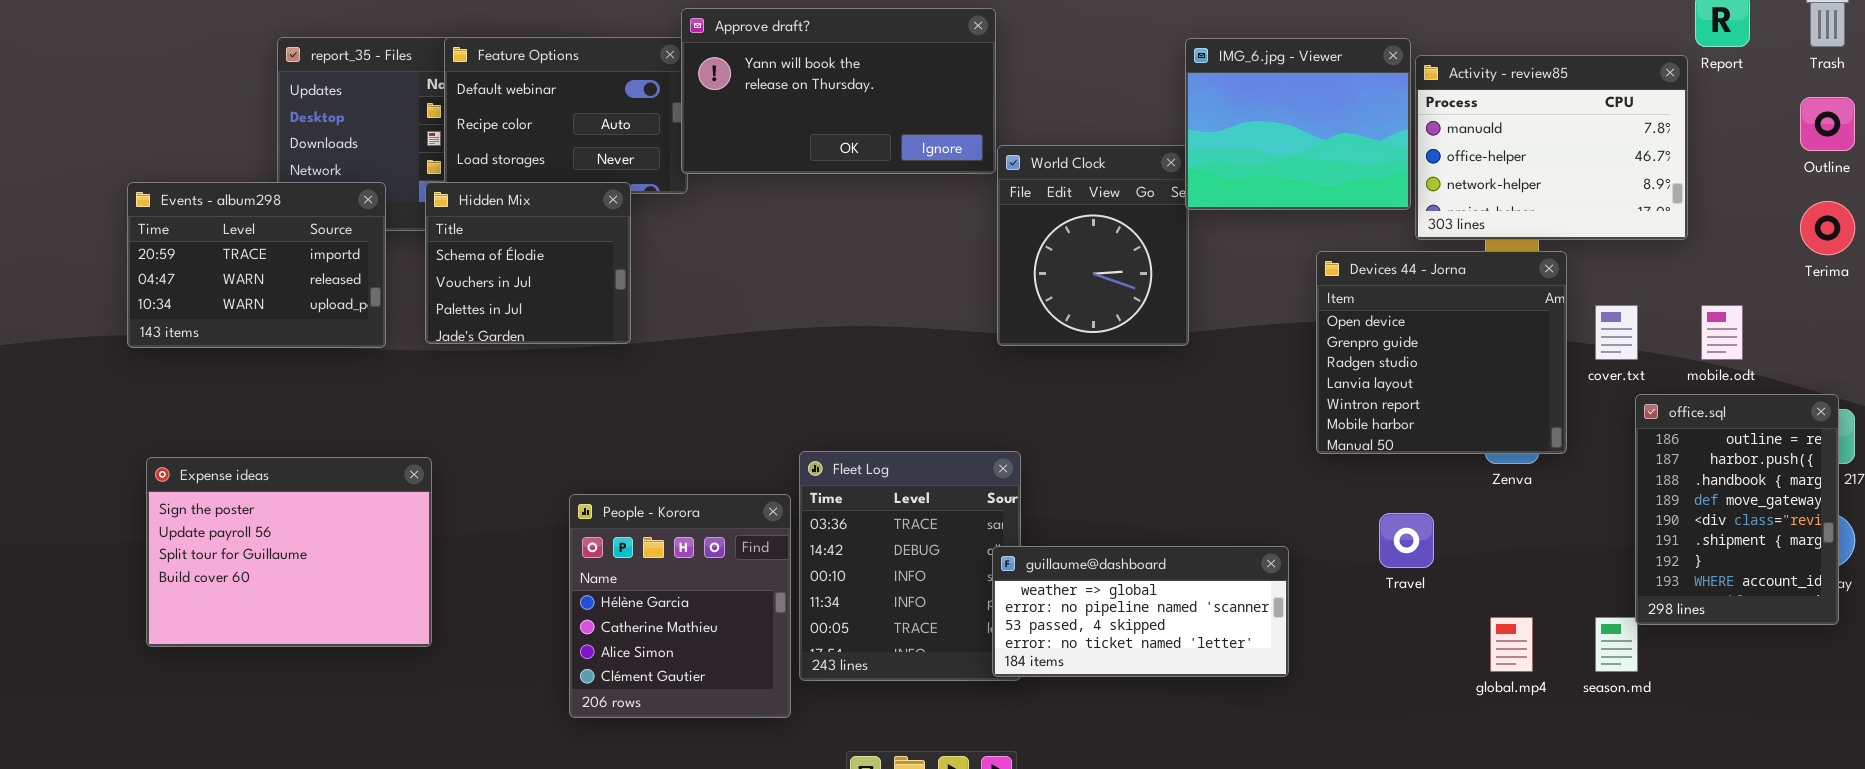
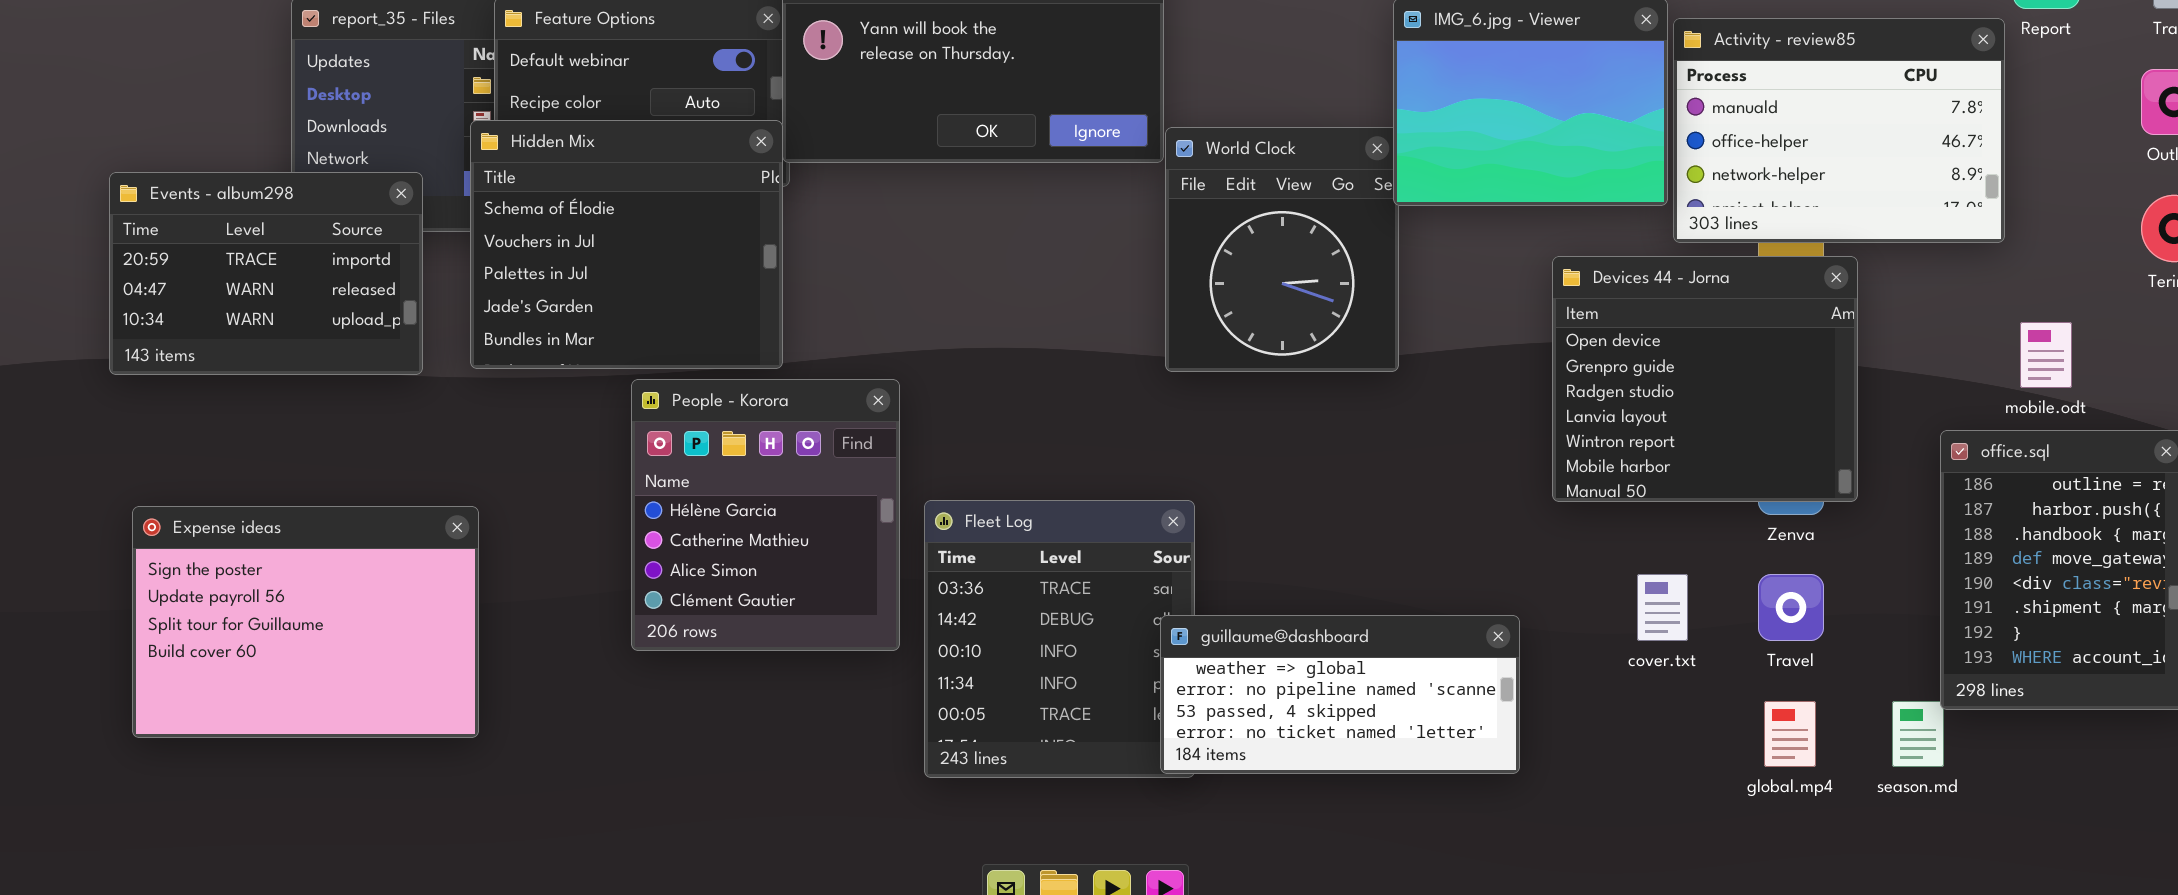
Hidden Mix: [425,182,631,344] -> [470,120,783,369], resized
cover.txt: [1595,305,1638,360] -> [1637,574,1688,641], moved
People - Korora: [569,494,791,718] -> [631,379,900,651], moved
Travel: [1379,513,1434,568] -> [1758,574,1824,641], moved

